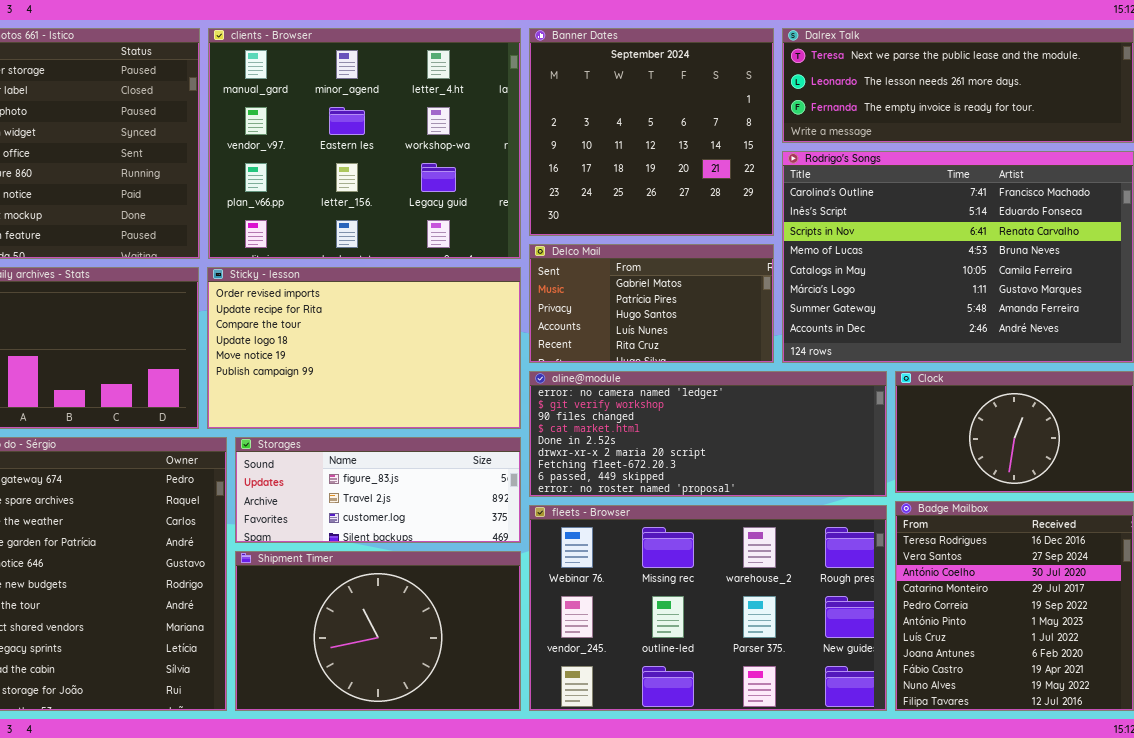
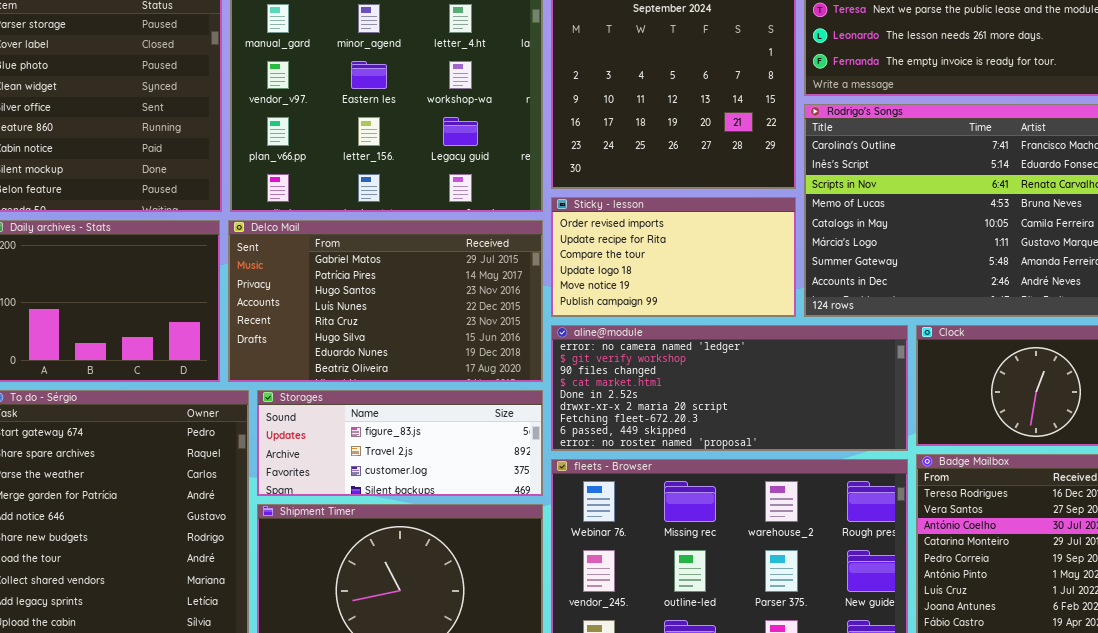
Delco Mail: [529,244,774,363] -> [228,220,543,382], moved, resized
Sticky - lesson: [207,267,521,429] -> [551,197,796,317], moved, resized

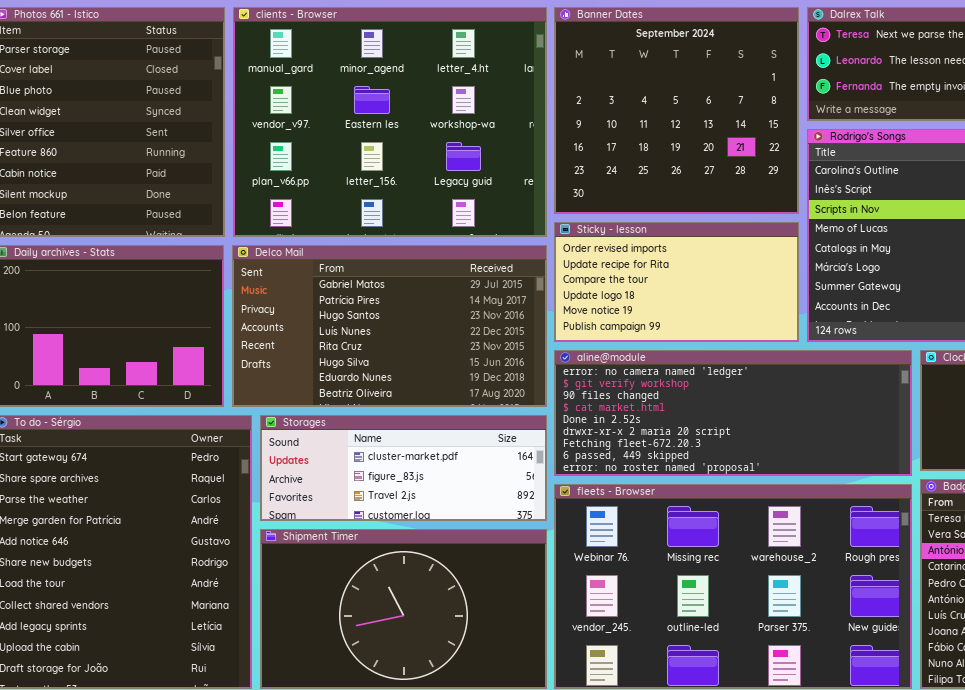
Storages: [257,390,543,496] -> [260,415,547,521], scrolled up 1 row

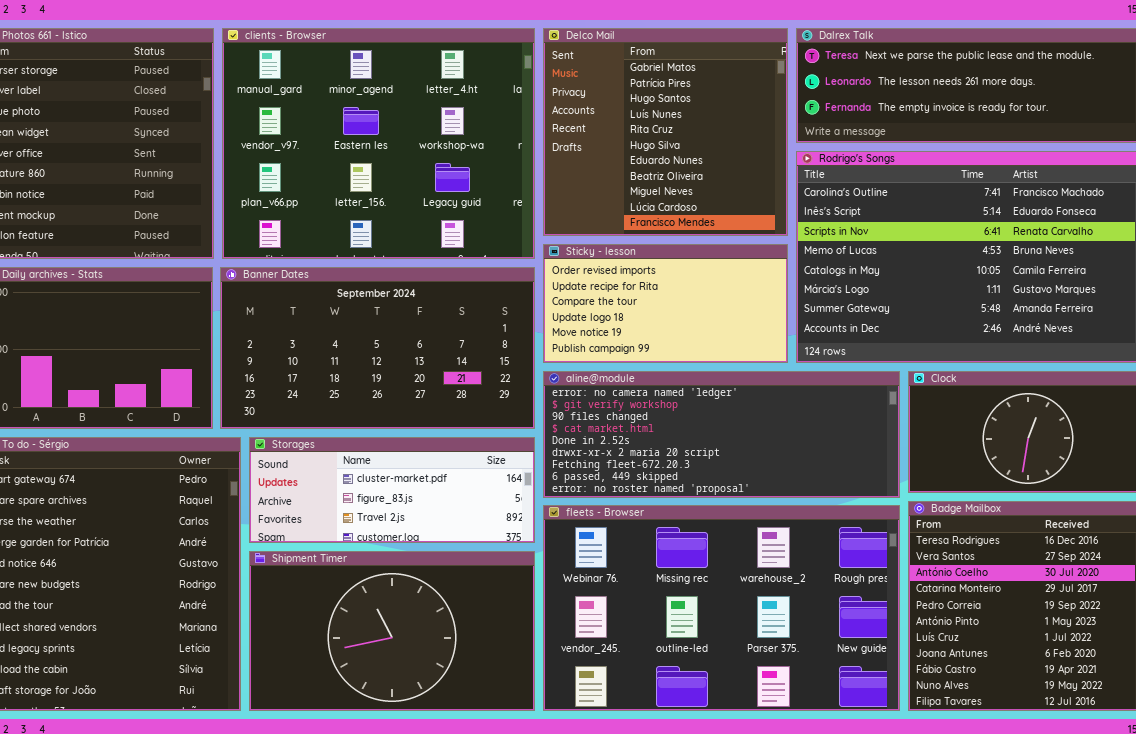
Banner Dates: [554,7,799,214] -> [220,267,535,429], moved, resized
Delco Mail: [232,245,547,407] -> [543,28,788,236], moved, resized

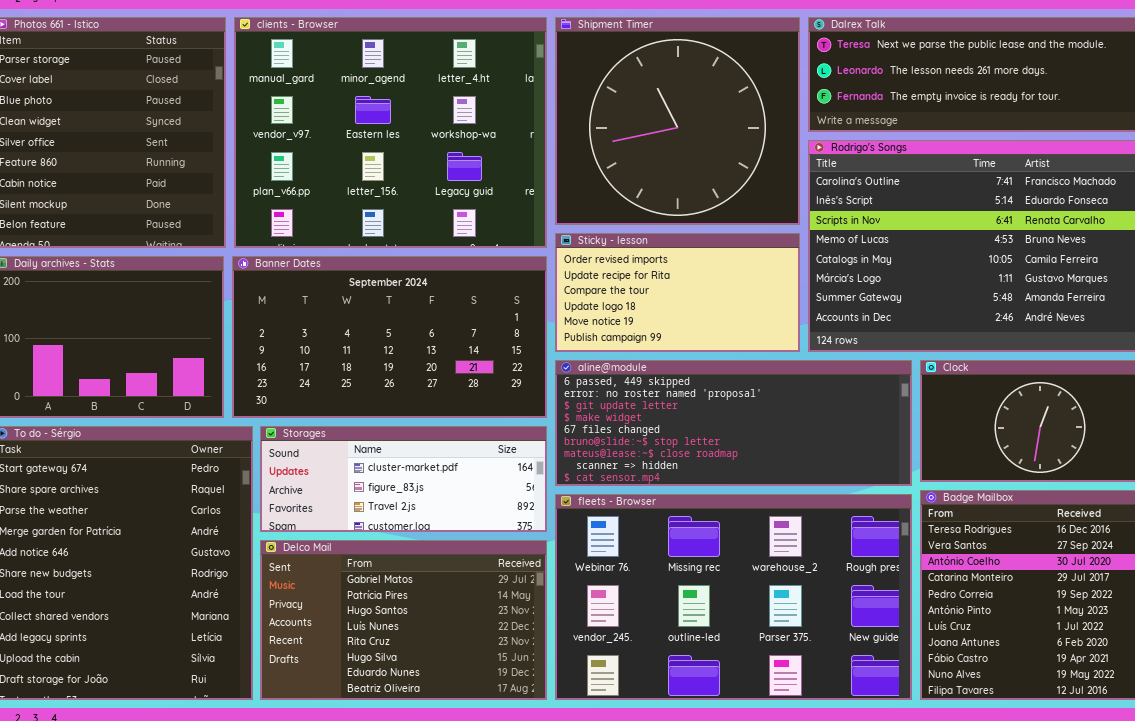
Delco Mail: [543,28,788,236] -> [260,540,547,700], moved, resized
aline@module: [543,371,900,498] -> [555,360,912,486], scrolled down 7 rows
Shipment Timer: [249,551,535,711] -> [555,17,800,225], moved, resized

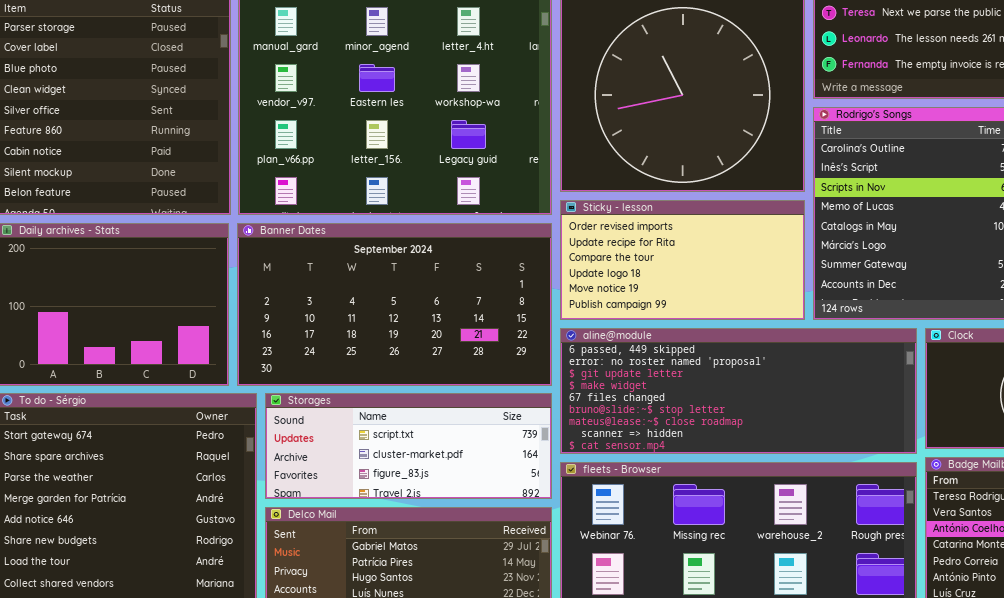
Storages: [260,426,547,532] -> [265,393,552,499], scrolled up 1 row

